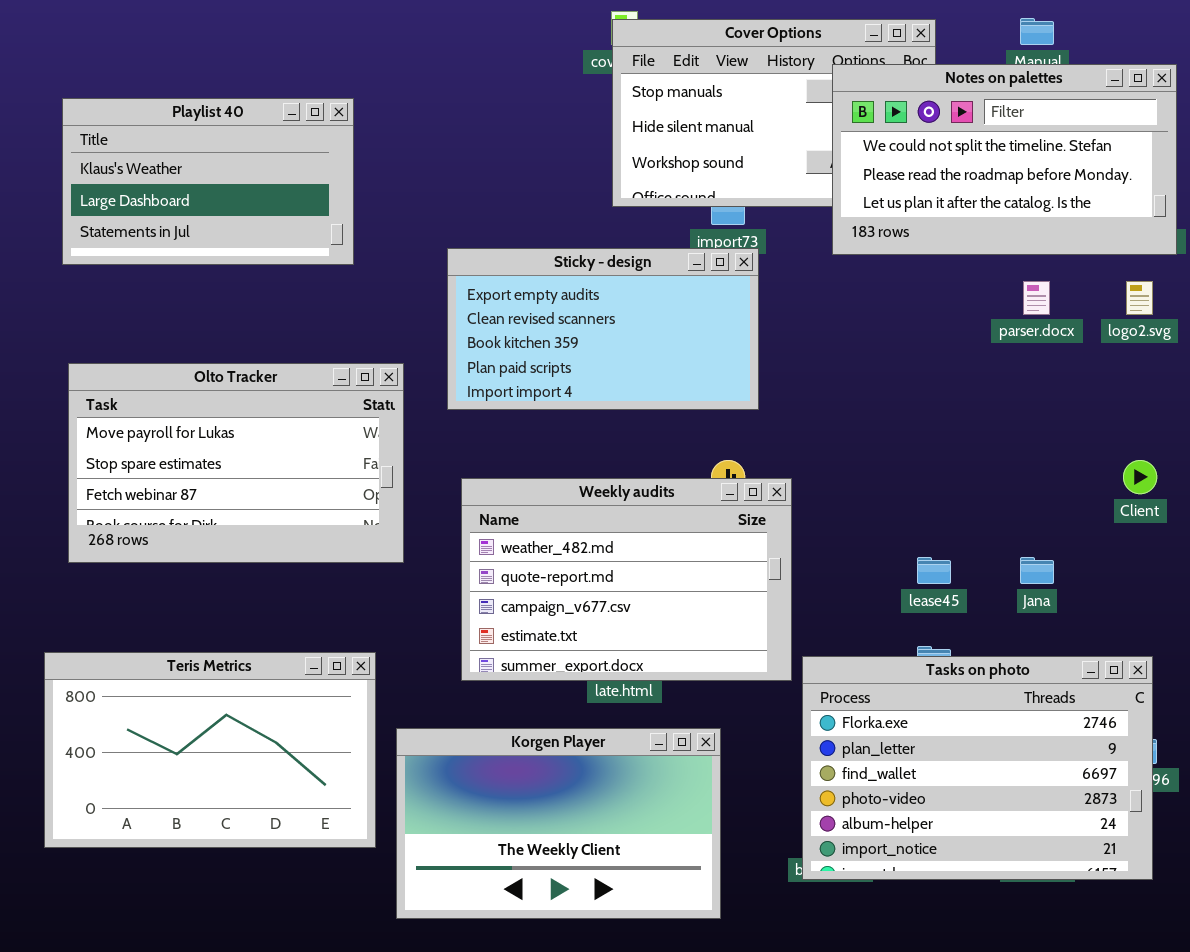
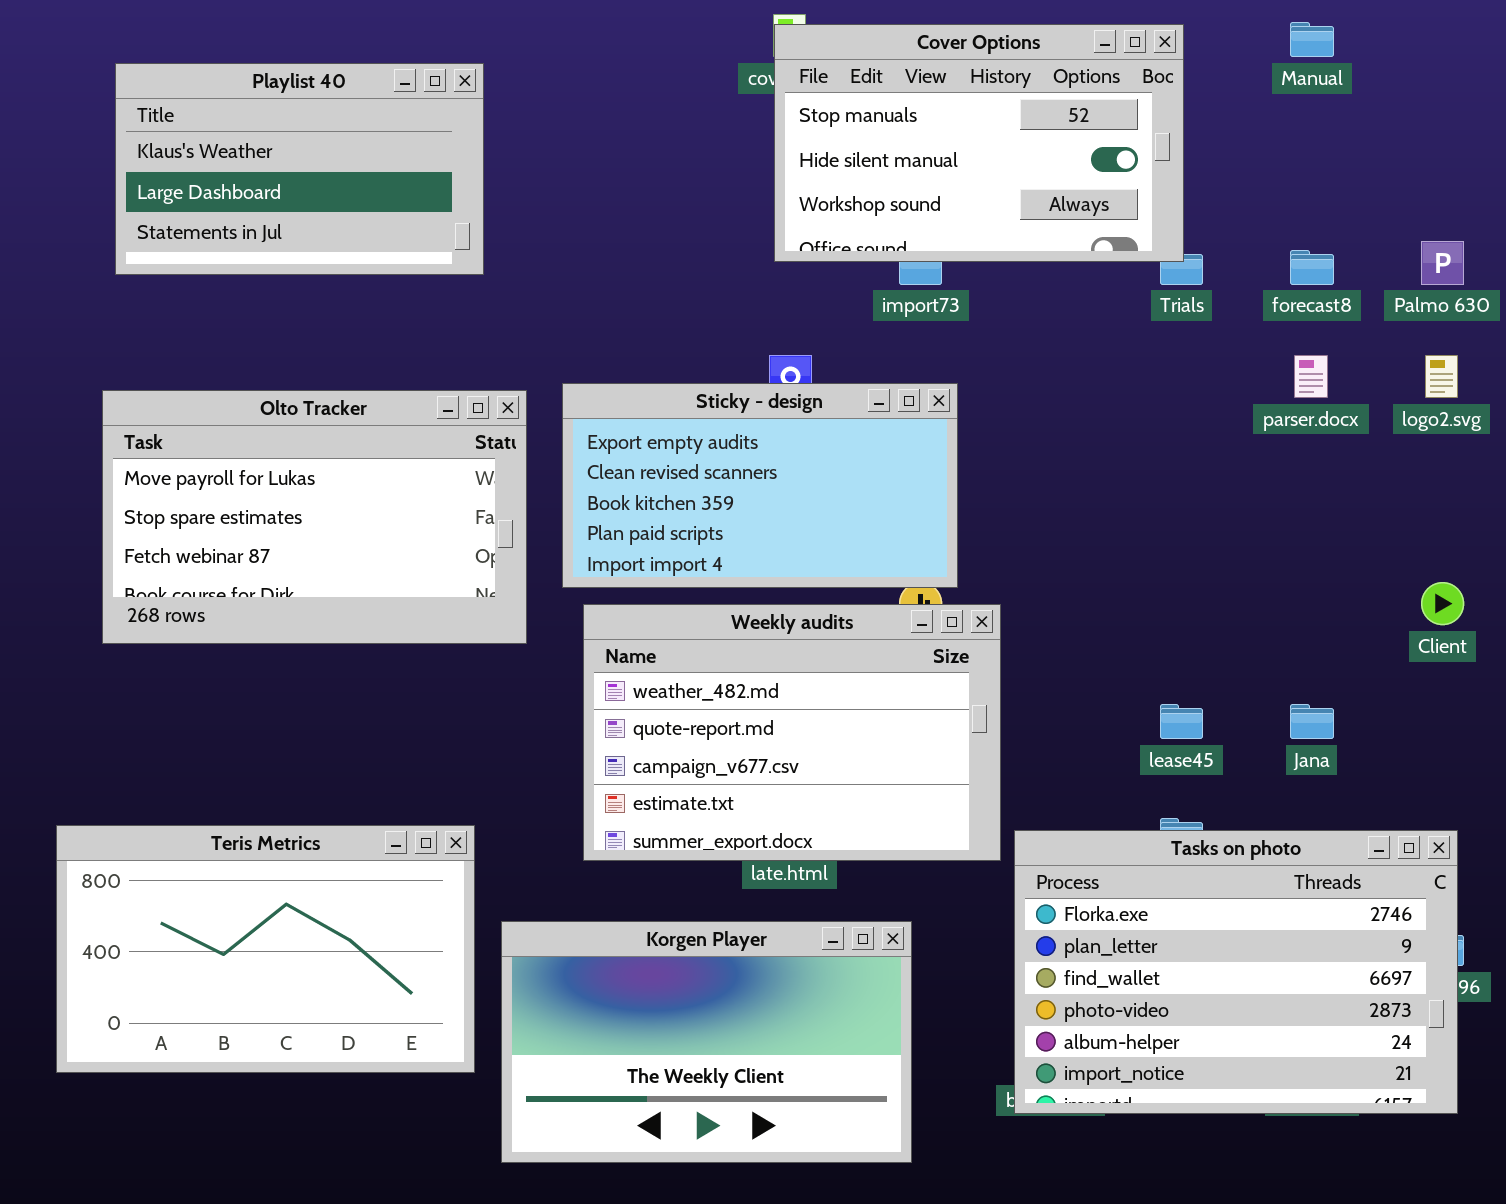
Notes on palettes: [832,64,1177,255] -> none, closed
Playlist 40: [62,98,354,265] -> [115,63,484,275], moved
Sticky - design: [447,248,759,410] -> [562,383,958,588], moved
Olto Tracker: [68,363,404,563] -> [102,390,527,644], moved

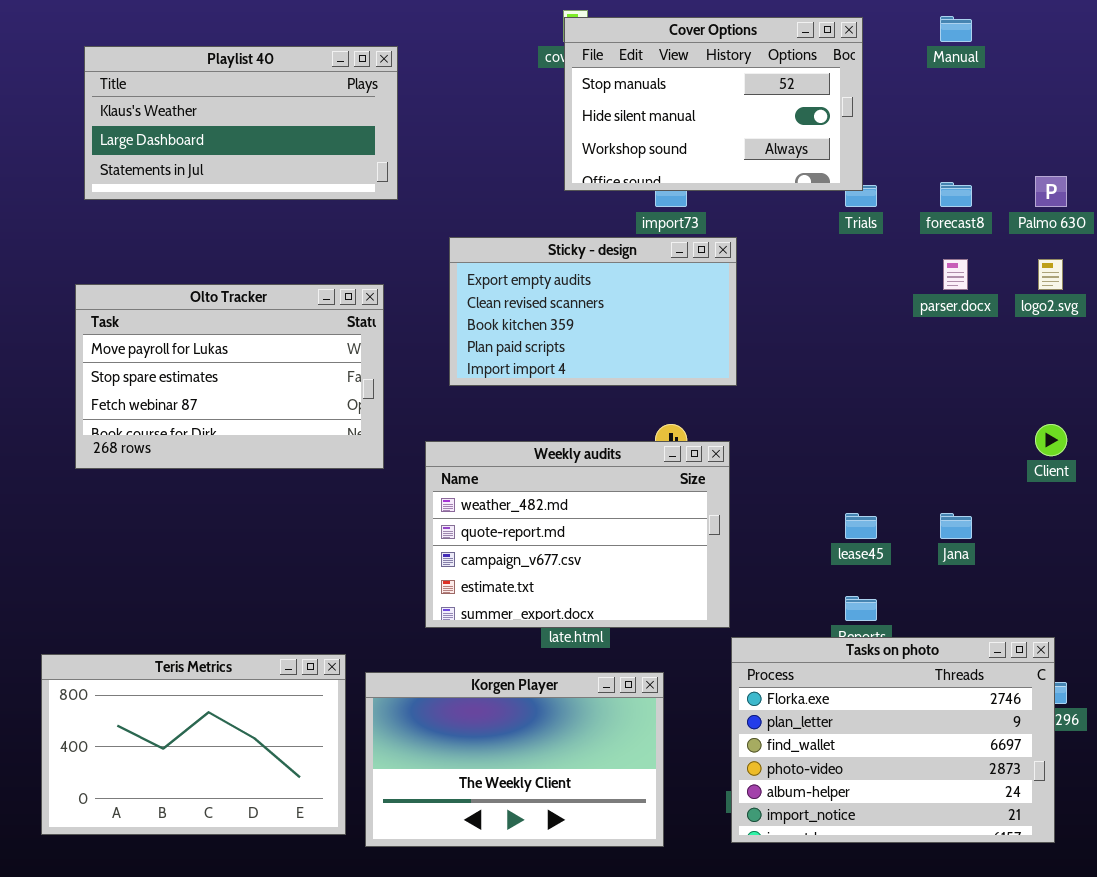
Playlist 40: [115,63,484,275] -> [84,46,398,200], resized
Sticky - design: [562,383,958,588] -> [449,237,737,386], moved
Teris Metrics: [56,825,475,1073] -> [41,654,346,835], moved
Tasks on photo: [1014,830,1458,1114] -> [731,637,1055,843], moved

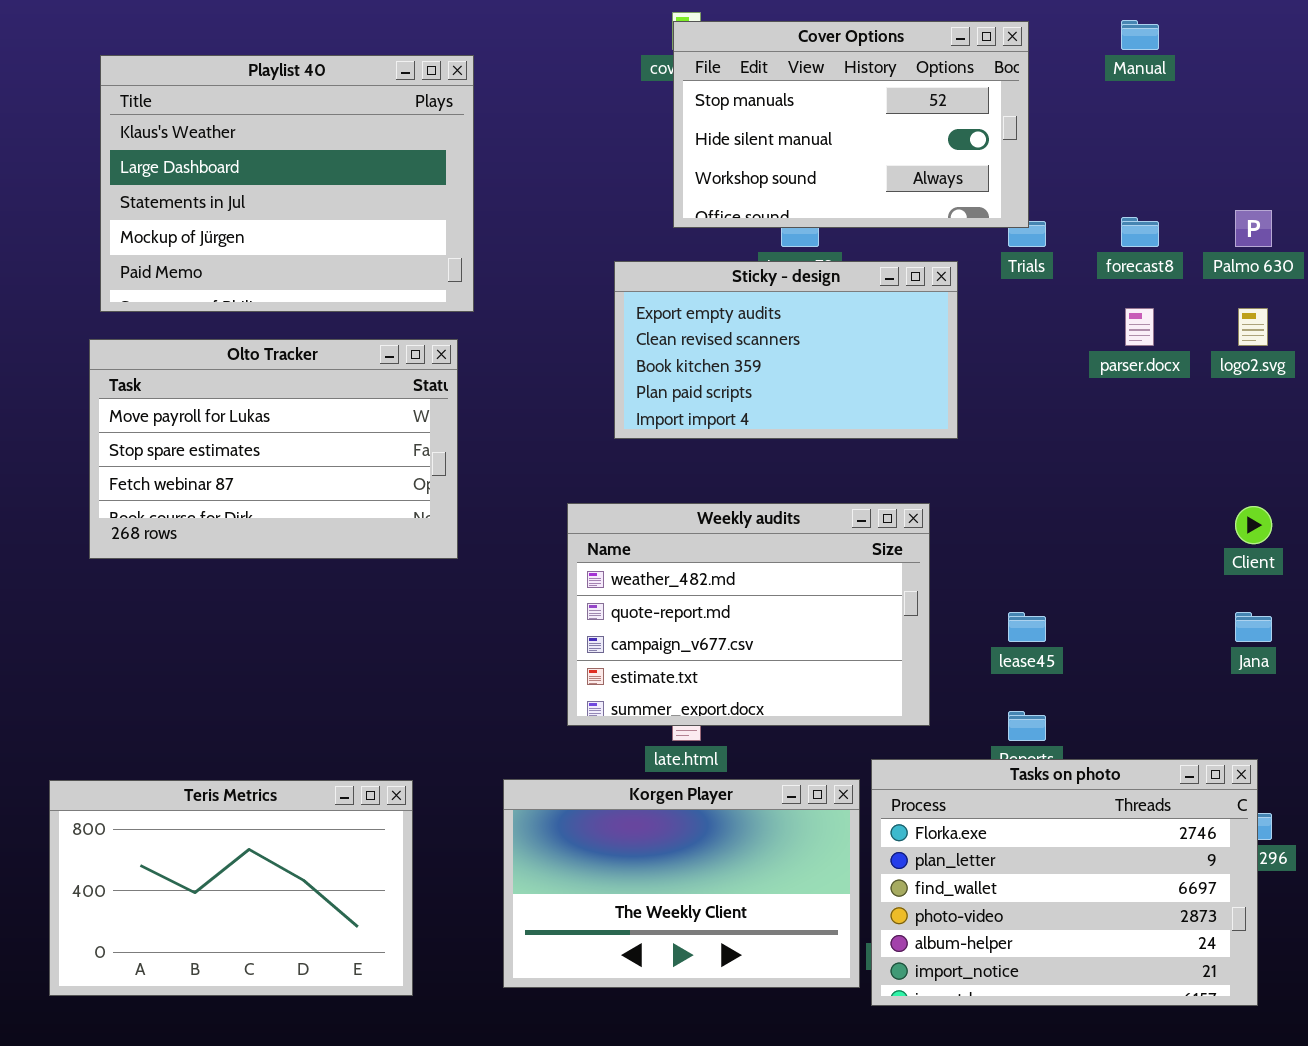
Playlist 40: [84,46,398,200] -> [100,55,474,312], resized
Sticky - design: [449,237,737,386] -> [614,261,958,439], moved
Weekly audits: [425,441,730,628] -> [567,503,930,726], moved
Jana: [940,513,972,539] -> [1235,612,1272,642], moved
Korgen Player: [365,672,664,847] -> [503,779,860,988], moved

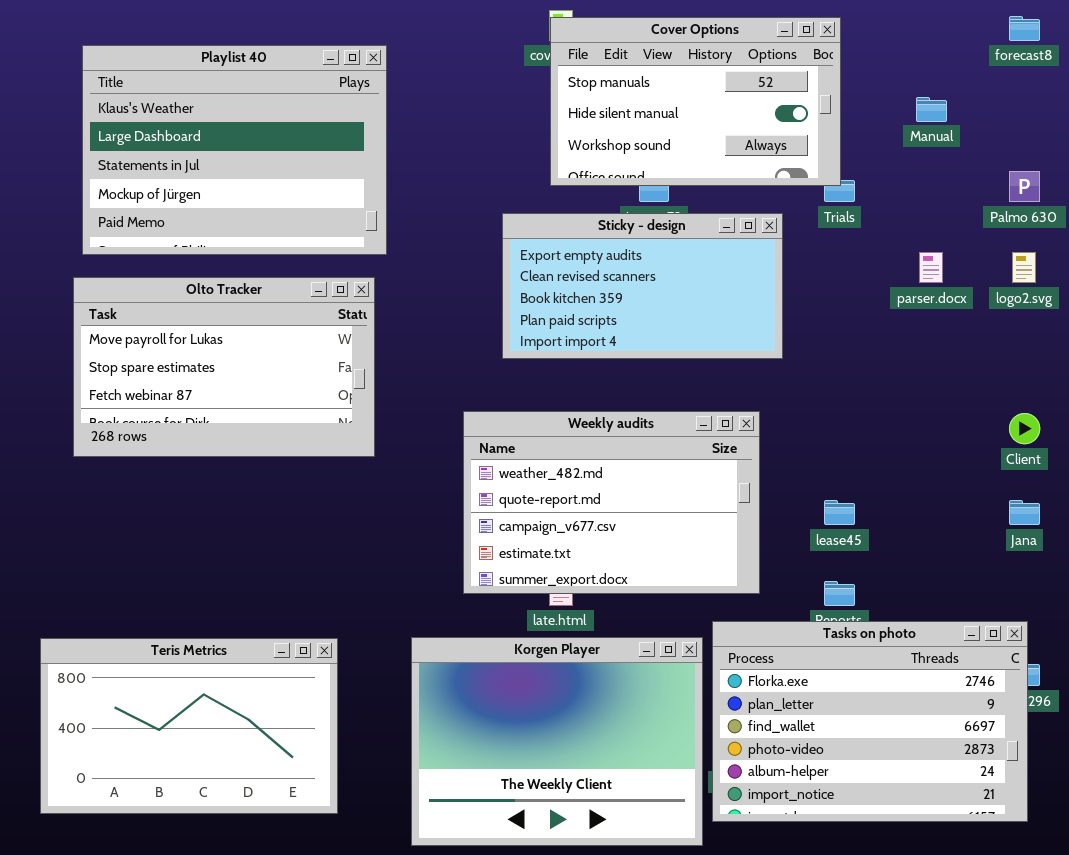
Manual: [1121,20,1159,50] -> [916,97,947,122], moved
forecast8: [1121,217,1159,247] -> [1009,16,1040,41], moved
Korgen Player: [503,779,860,988] -> [411,637,703,846], resized

